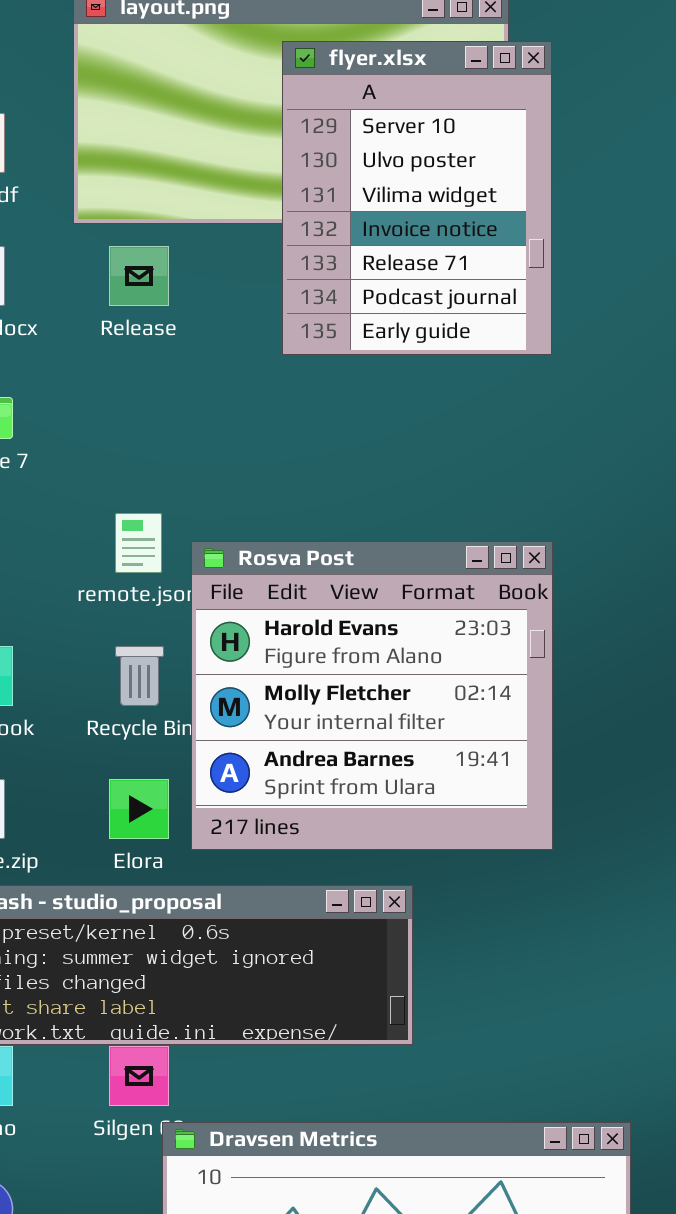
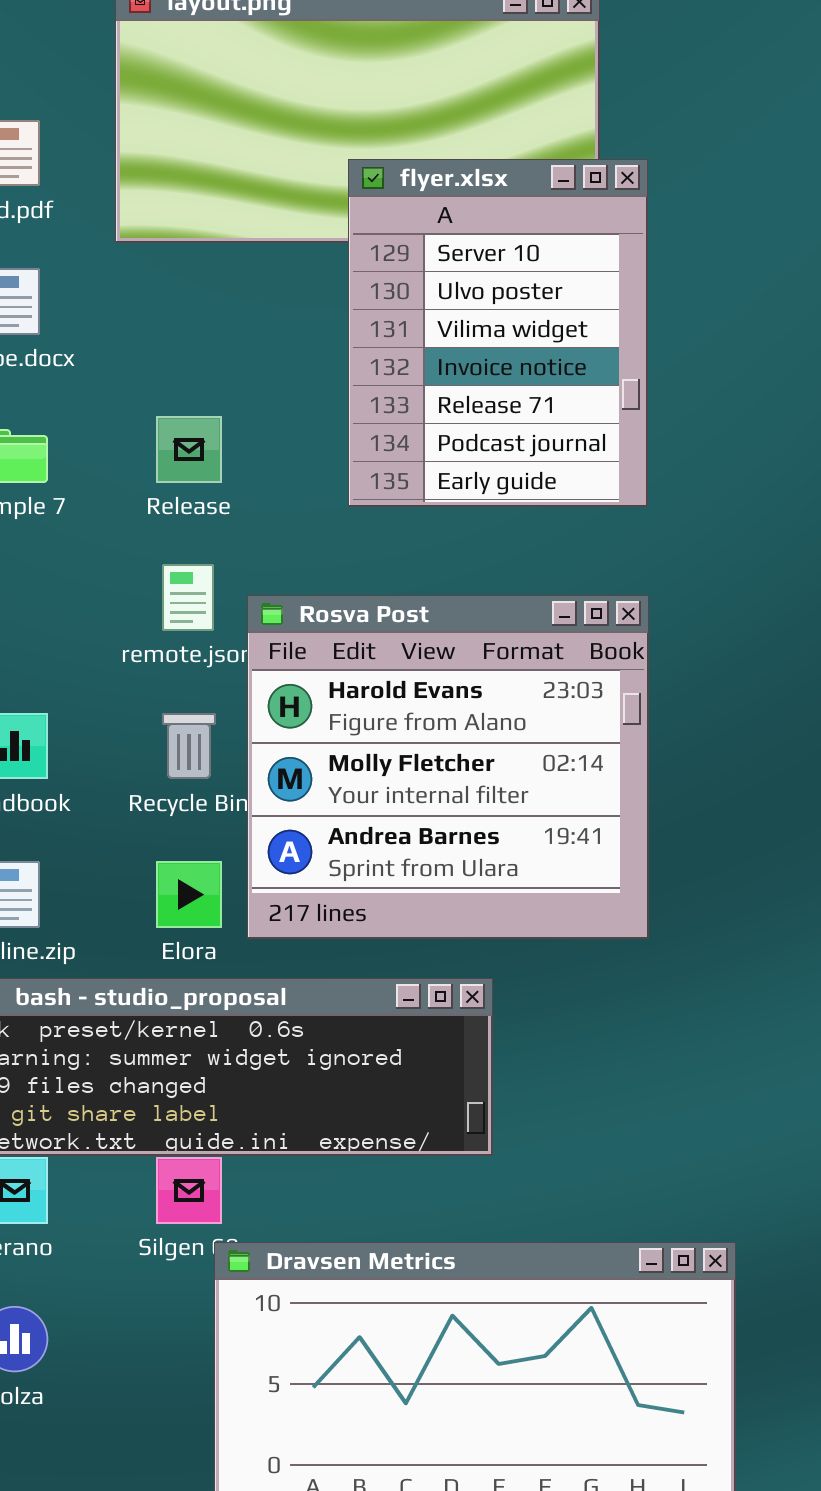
flyer.xlsx: [282,41,552,355] -> [348,159,648,507], moved
Release: [109,246,169,306] -> [156,416,222,483], moved

